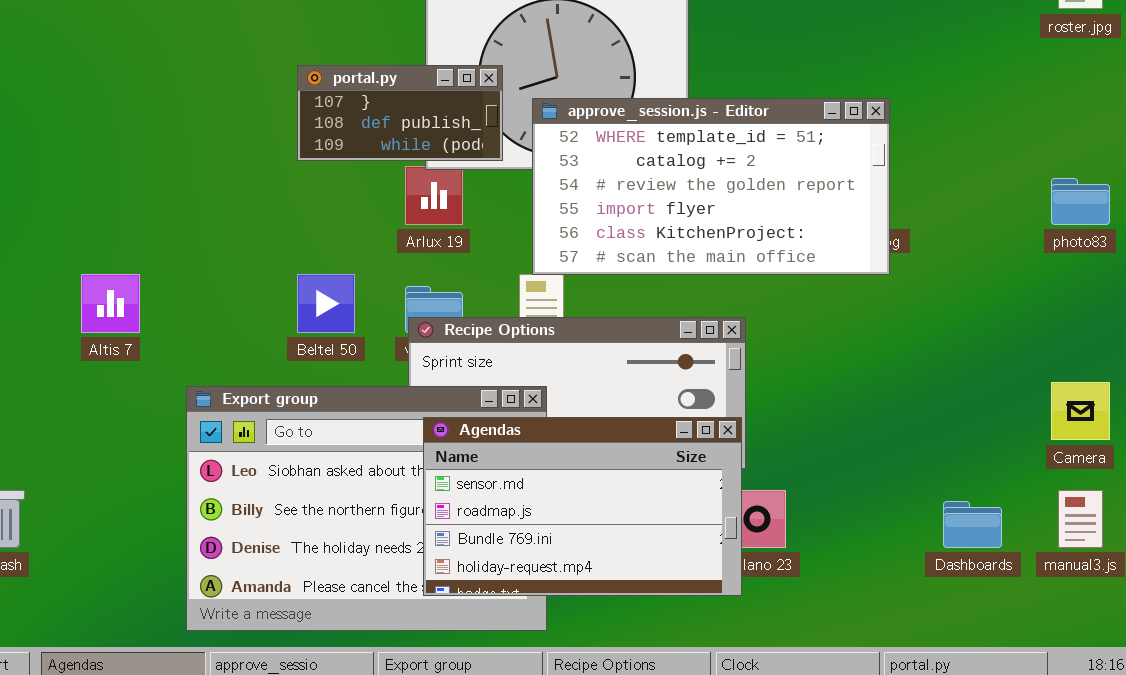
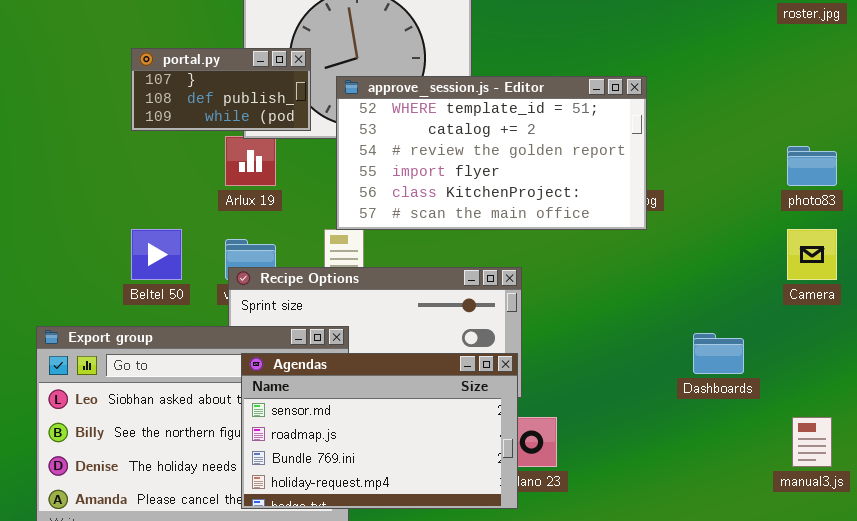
Camera: [1051,382,1110,440] -> [787,229,837,280], moved
Dashboards: [943,501,1002,548] -> [693,333,744,374], moved

